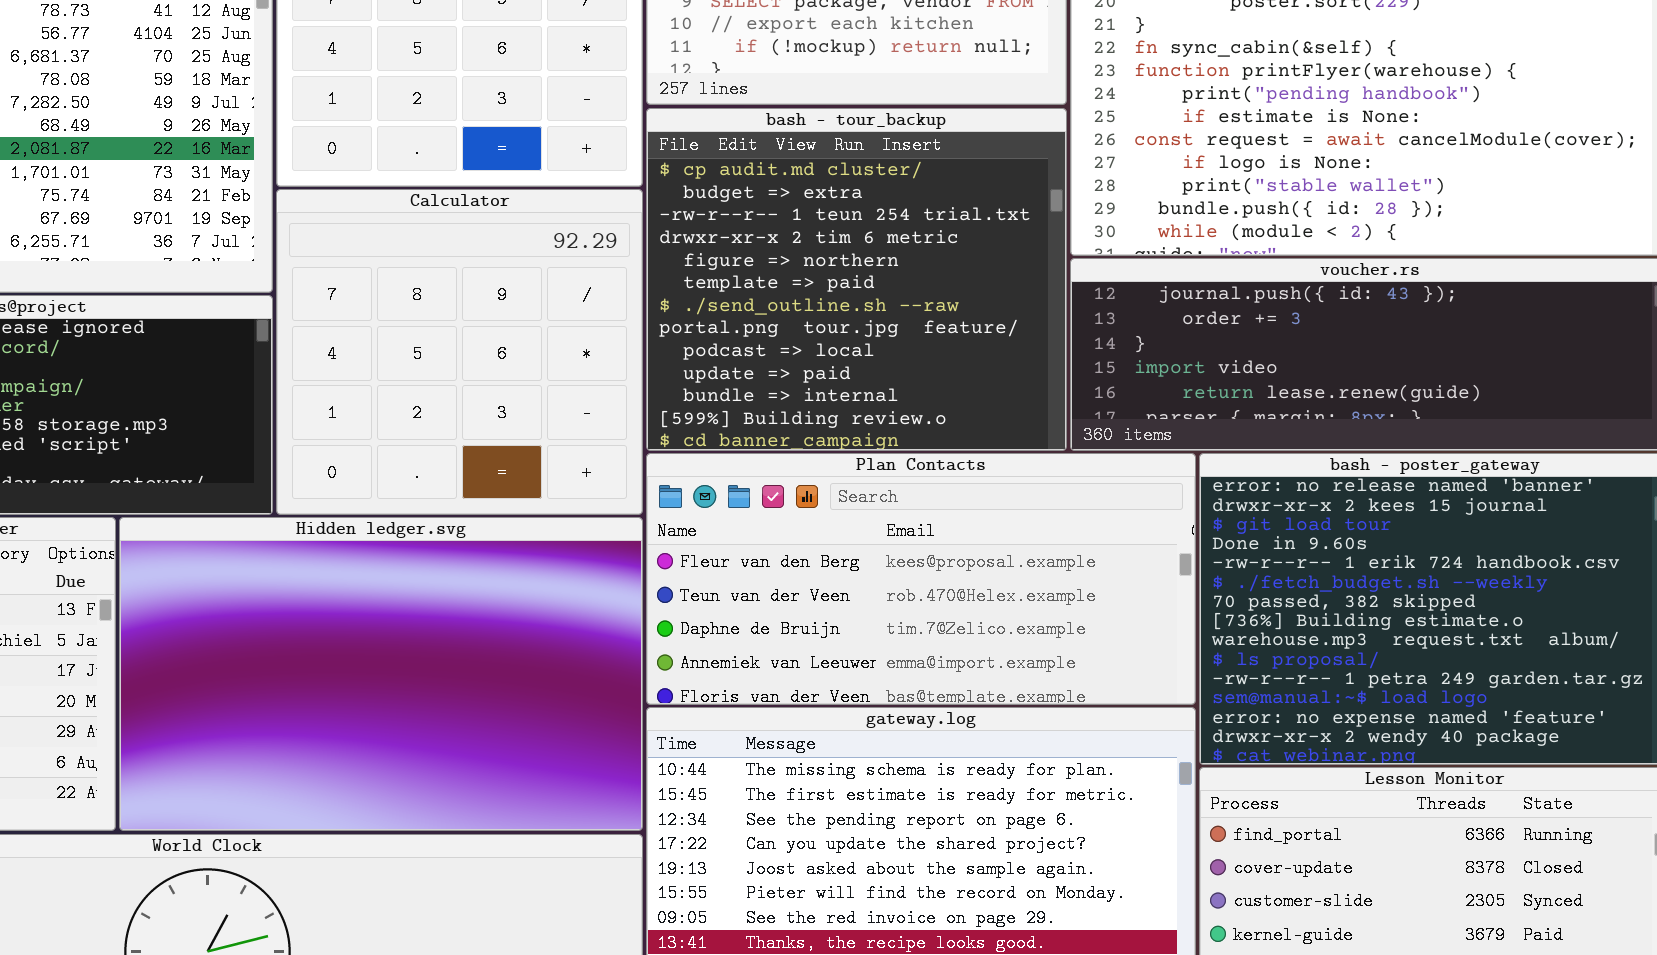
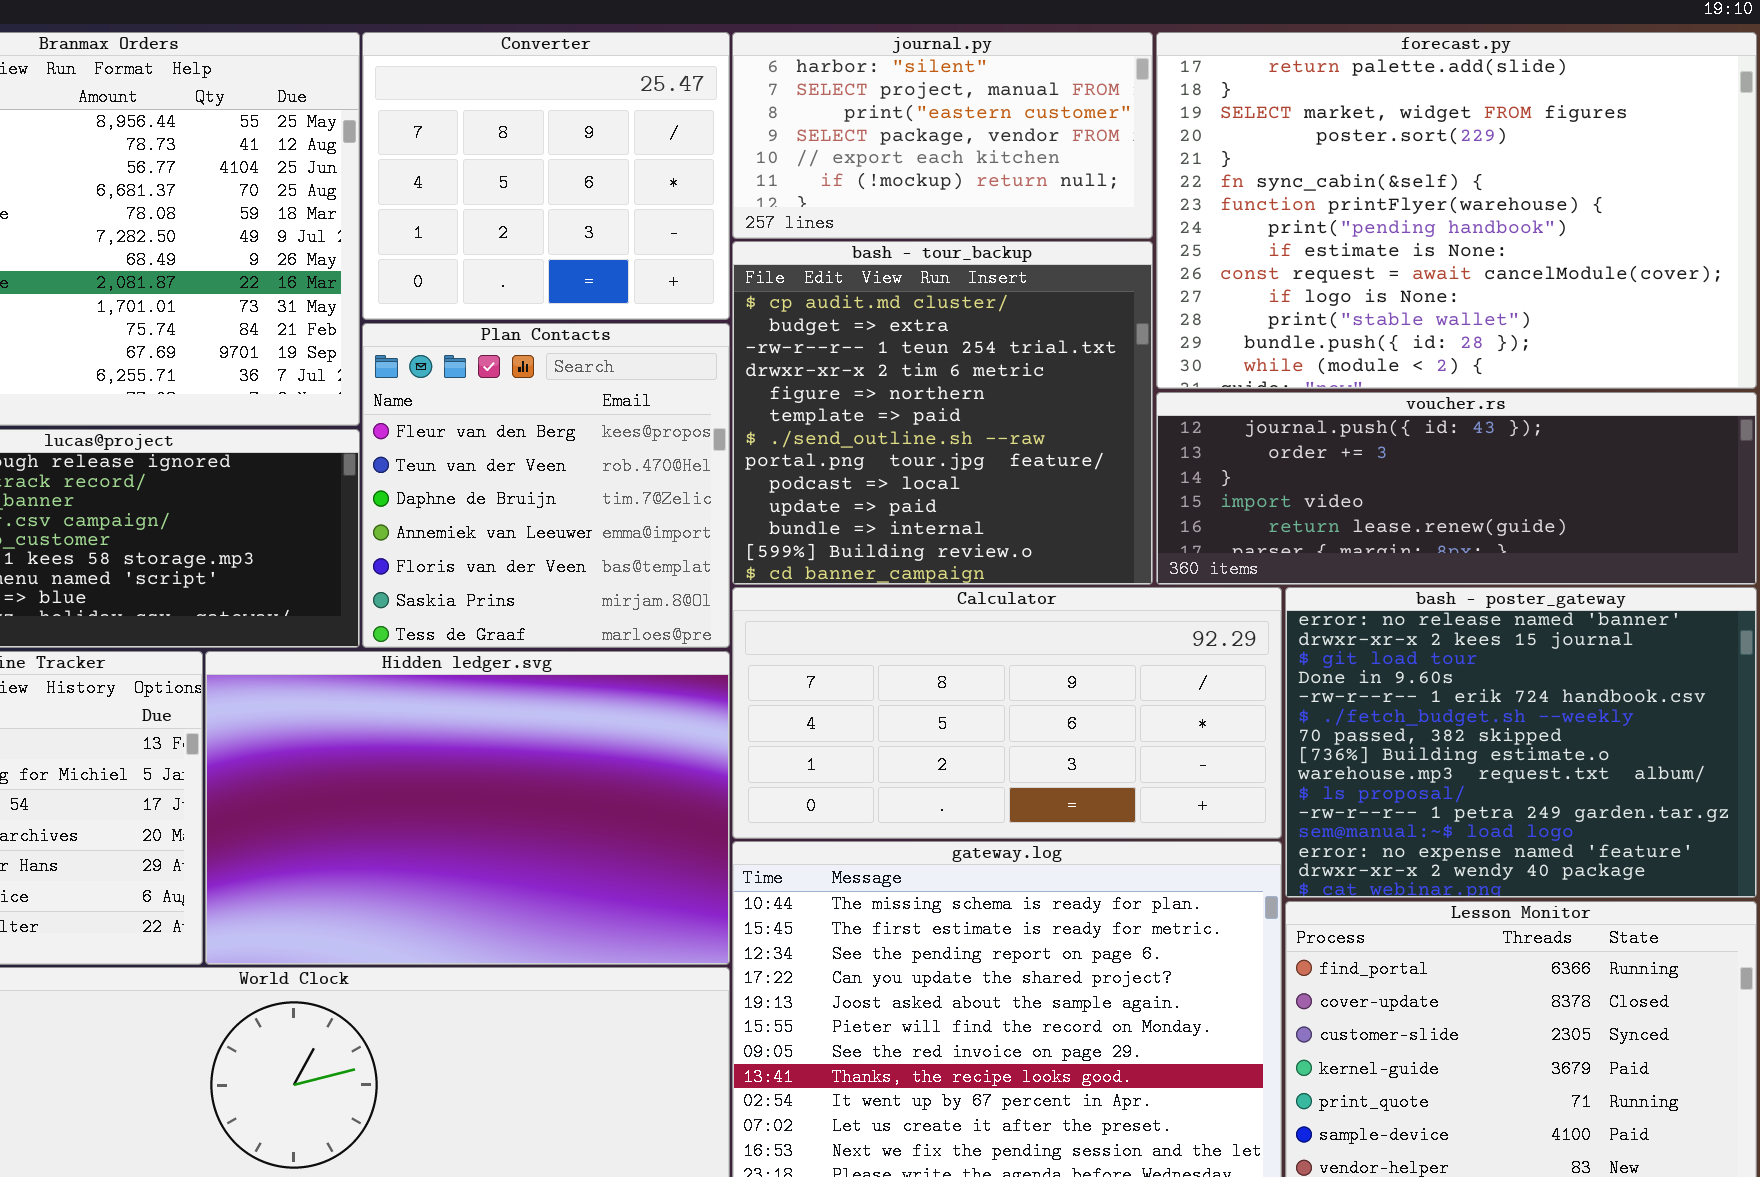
Calculator: [276,189,643,515] -> [732,587,1282,839], moved, resized
Plan Contacts: [646,453,1196,705] -> [362,323,730,648], moved, resized

